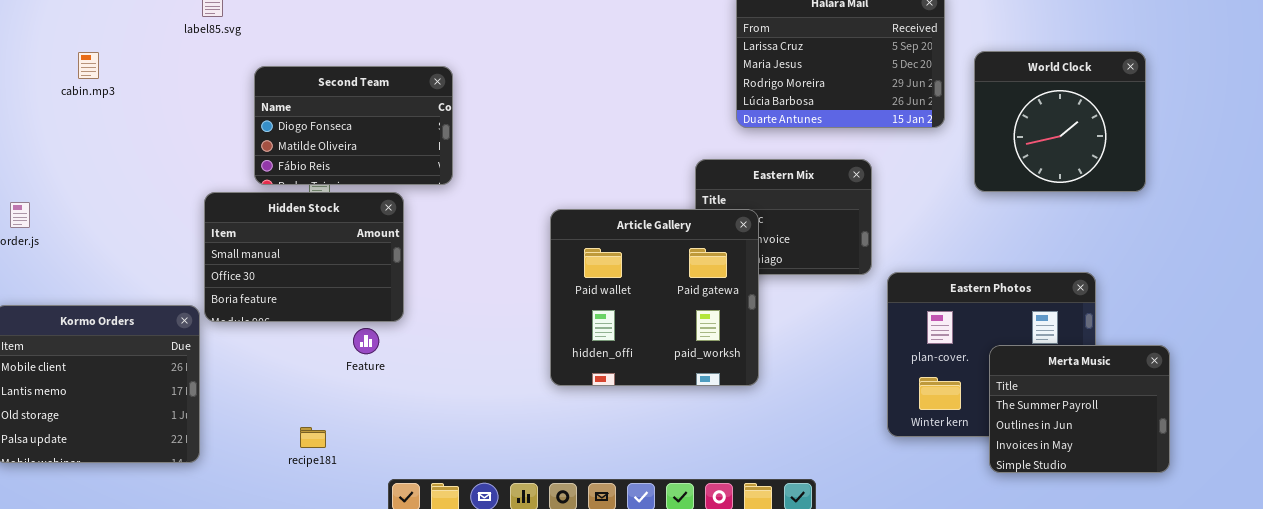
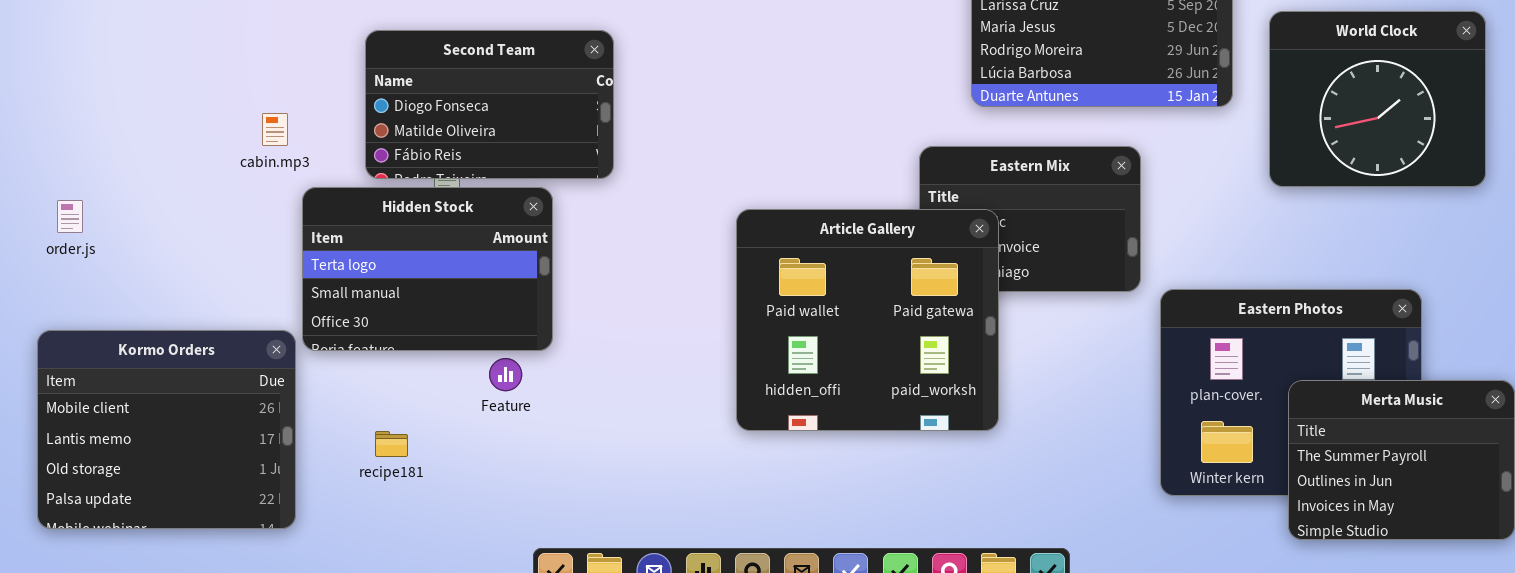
cabin.mp3: [78,52,99,79] -> [262,113,288,146], moved
Hidden Stock: [204,192,404,322] -> [302,187,553,351], scrolled up 1 row
recipe181: [300,427,326,448] -> [375,431,408,457], moved

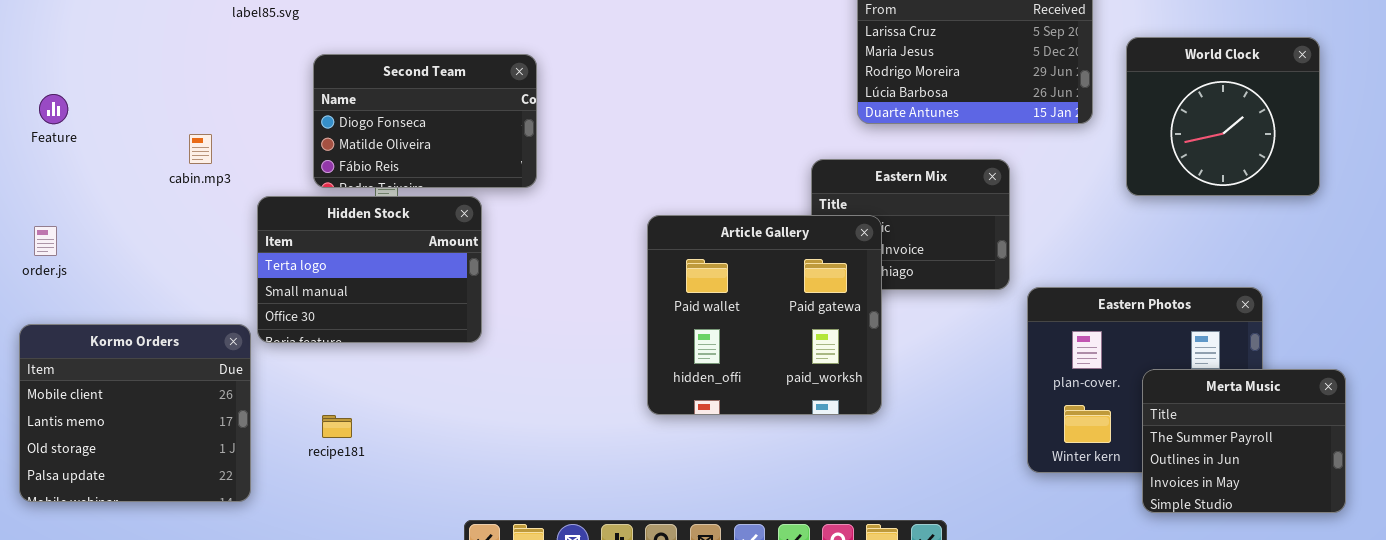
cabin.mp3: [262,113,288,146] -> [189,134,212,164], moved
order.js: [57,200,83,233] -> [34,226,57,256], moved
Feature: [489,358,522,391] -> [39,94,68,124], moved

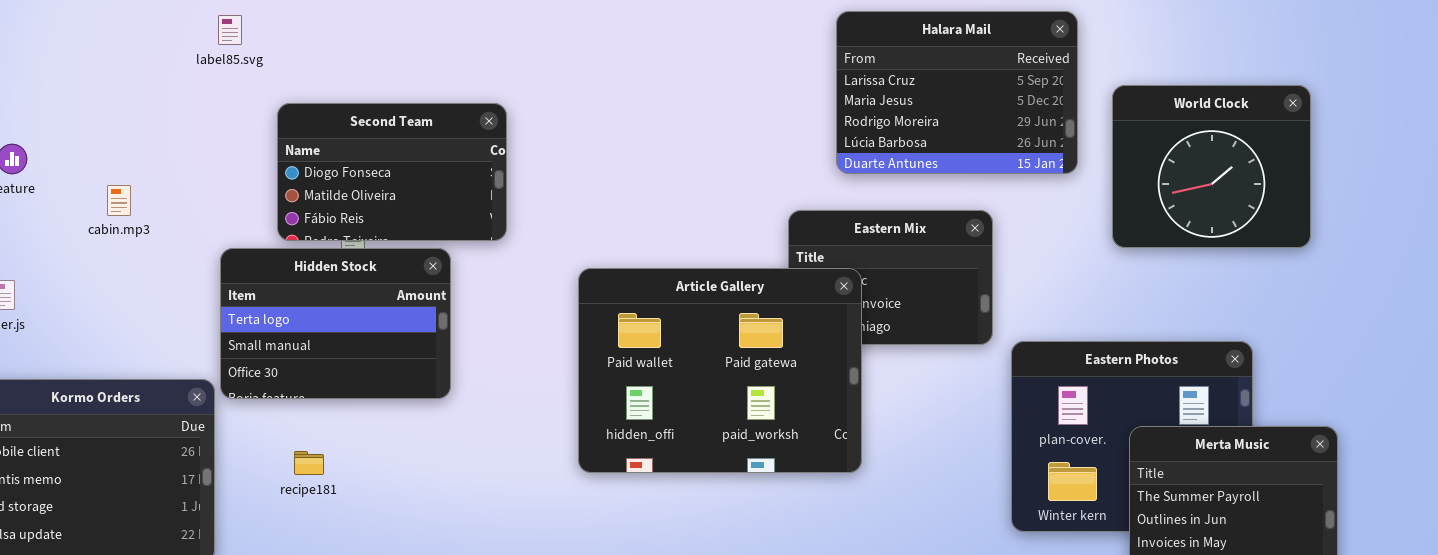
cabin.mp3: [189,134,212,164] -> [107,185,131,216], moved
Article Gallery: [647,215,882,415] -> [578,268,862,473], resized
recipe181: [322,415,352,438] -> [294,451,324,475], moved

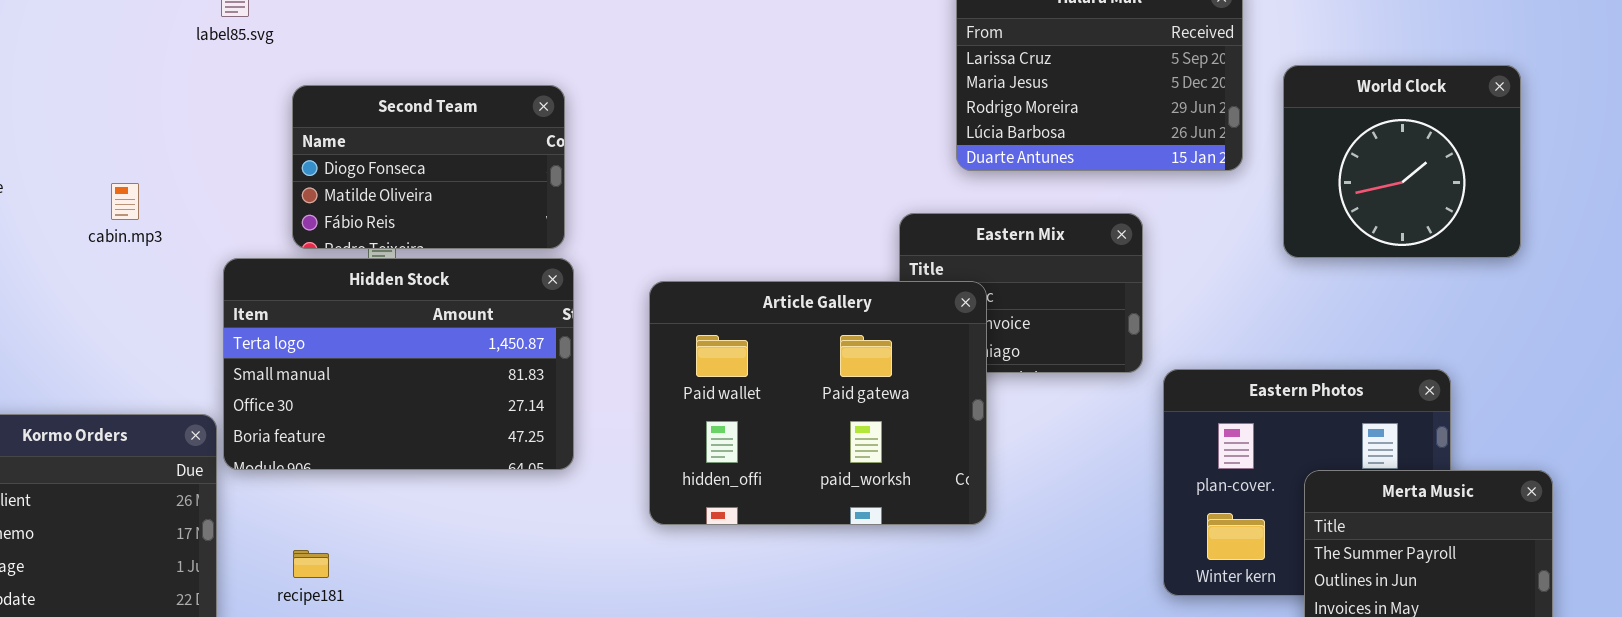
cabin.mp3: [107,185,131,216] -> [111,183,139,220], moved
Hidden Stock: [220,248,451,399] -> [223,258,574,470], resized
recipe181: [294,451,324,475] -> [293,550,329,578], moved

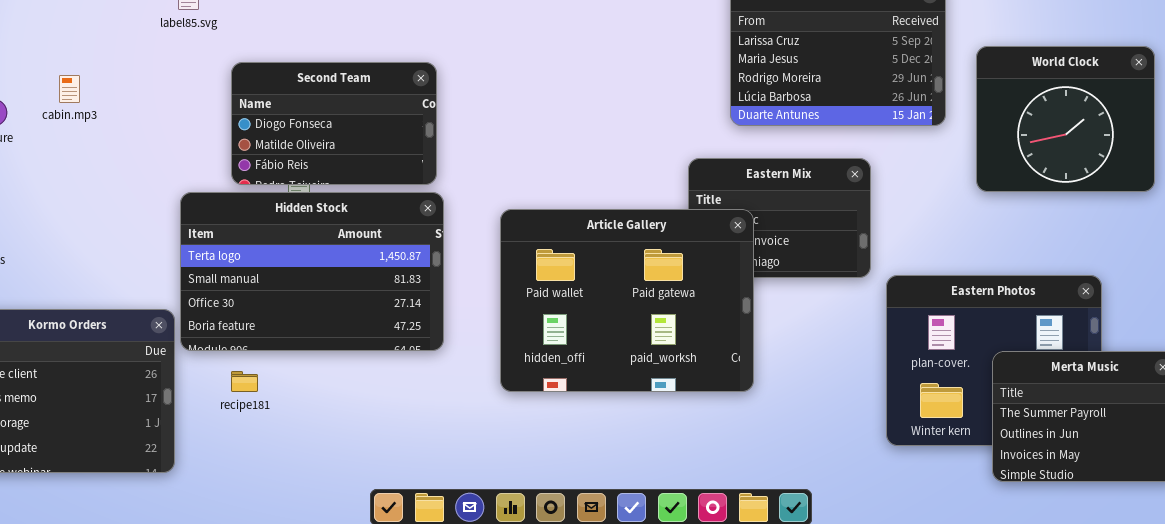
cabin.mp3: [111,183,139,220] -> [59,75,80,103], moved
recipe181: [293,550,329,578] -> [231,371,258,392], moved

